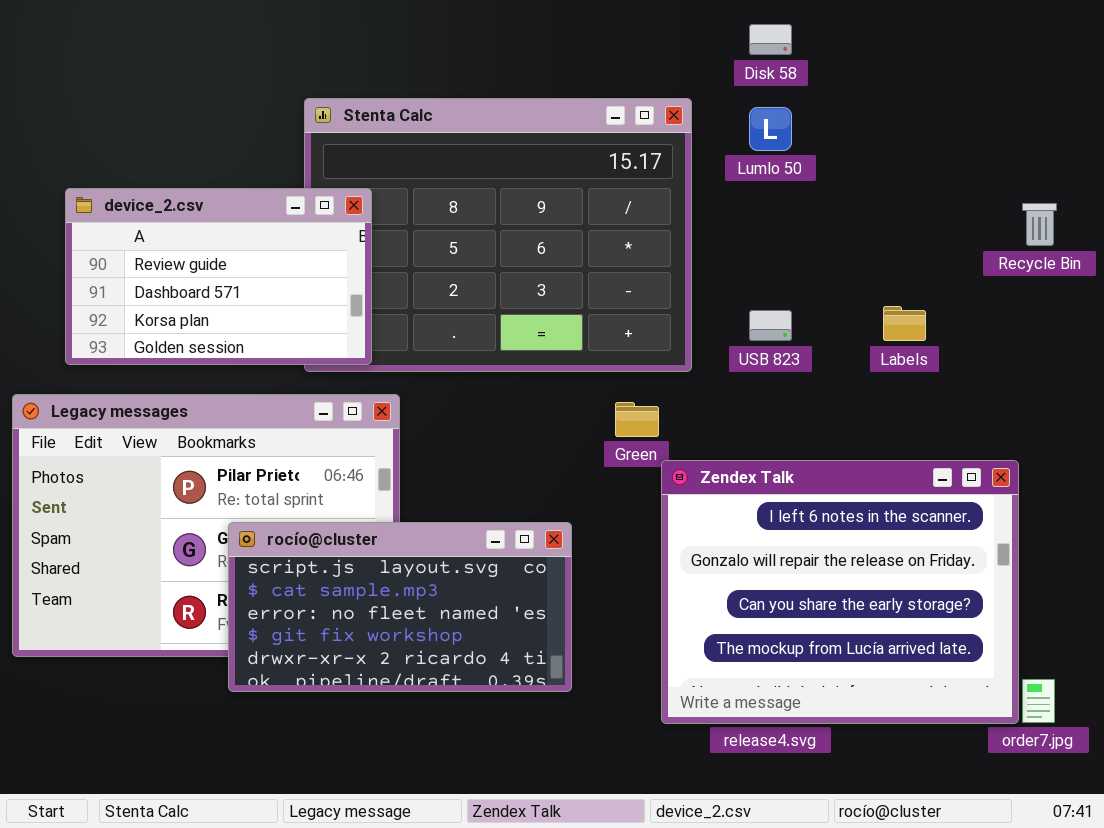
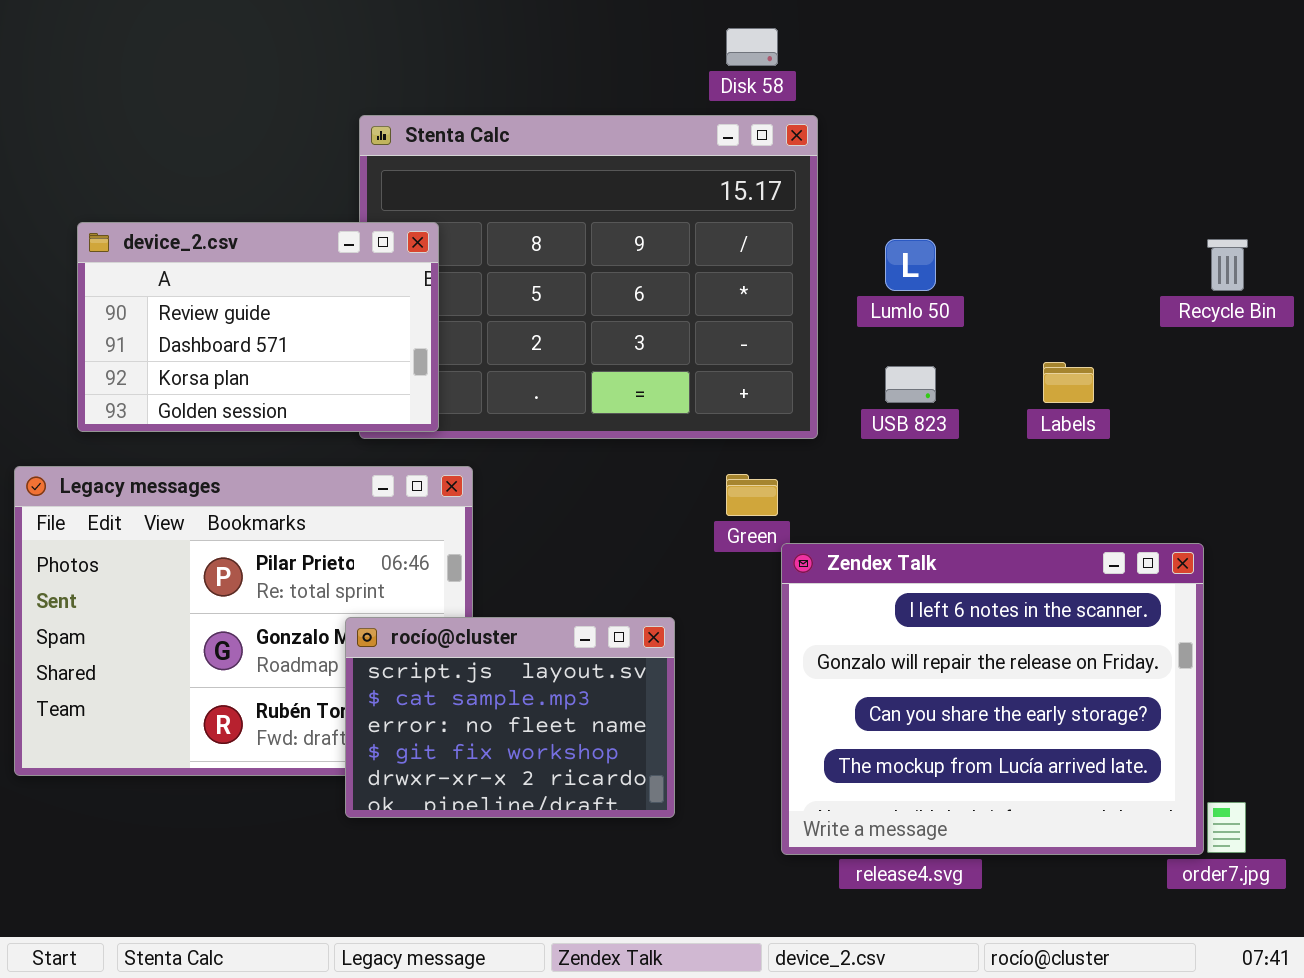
Disk 58: [749,24,792,55] -> [726,28,778,66], moved
Lumlo 50: [749,107,792,151] -> [885,239,936,291], moved
rocío@cluster: [228,522,572,692] -> [345,617,675,818], resized

